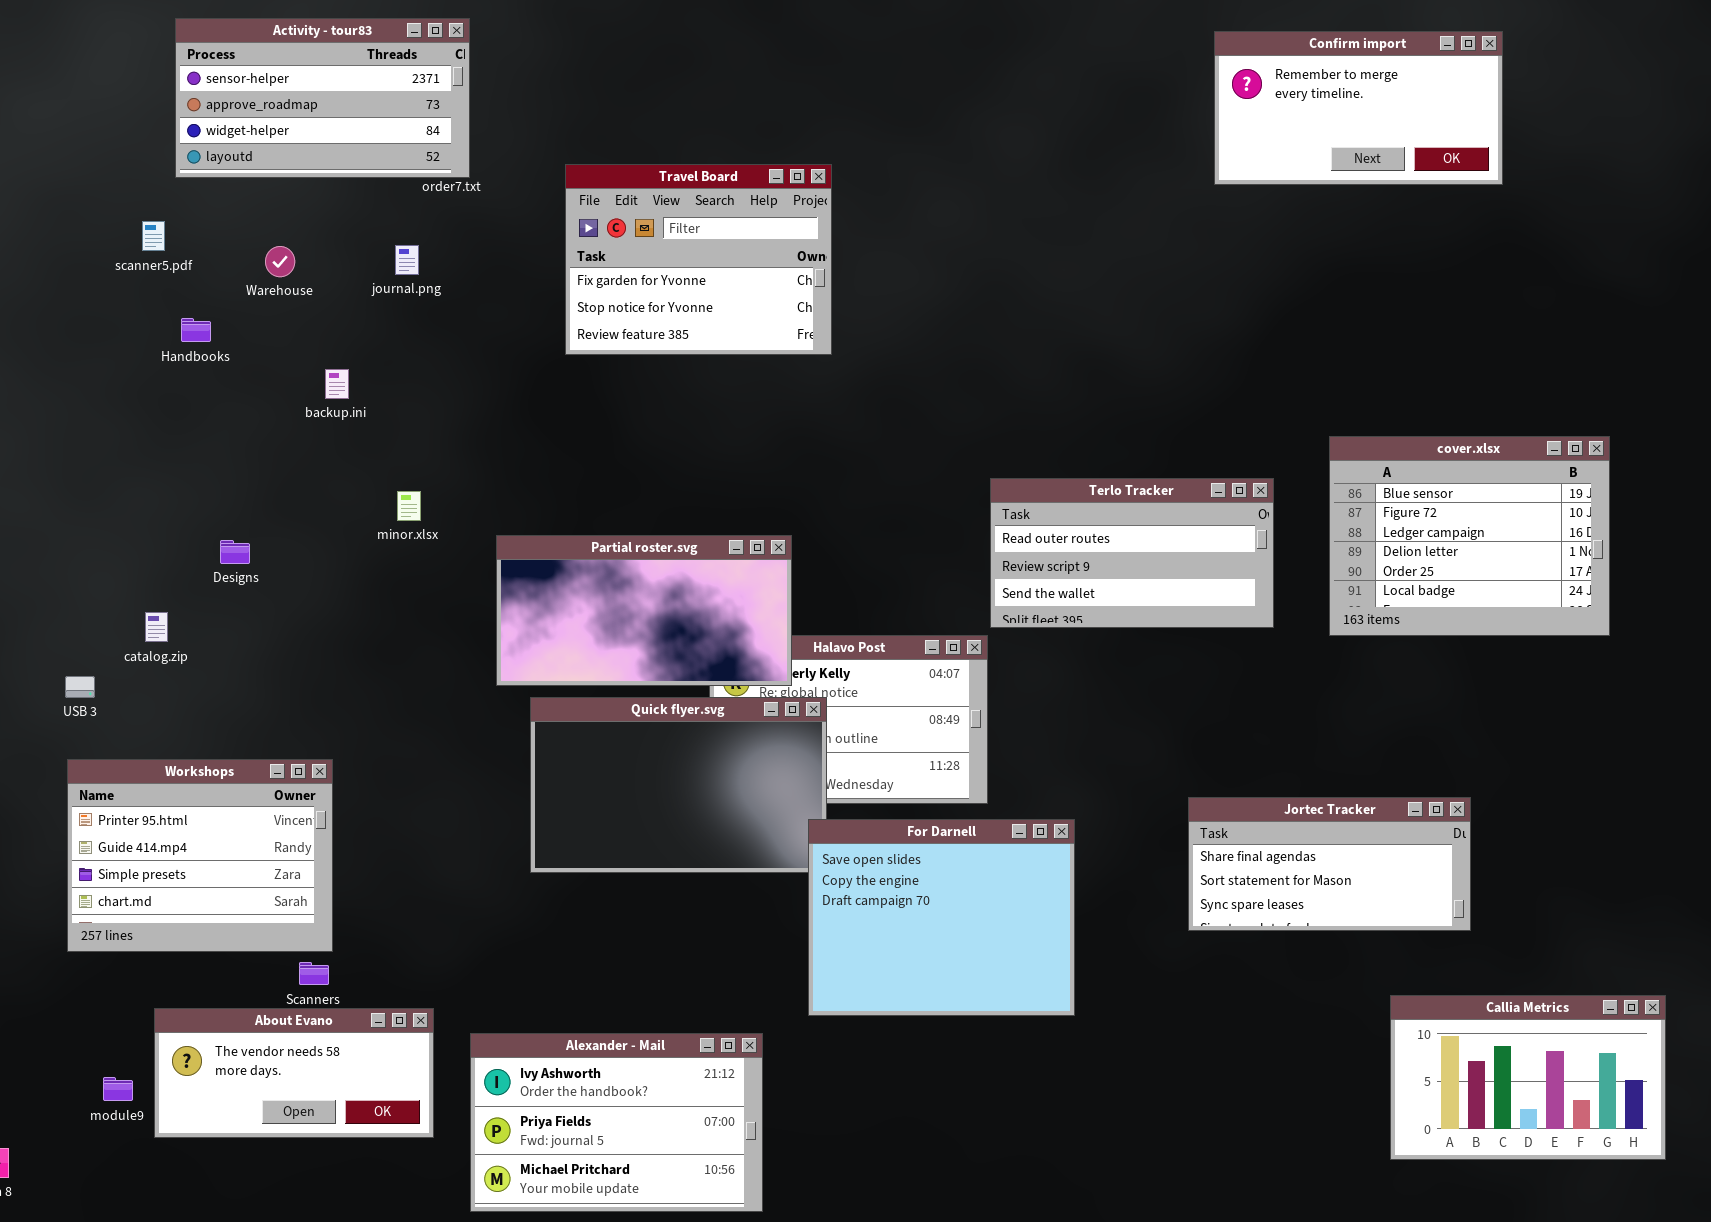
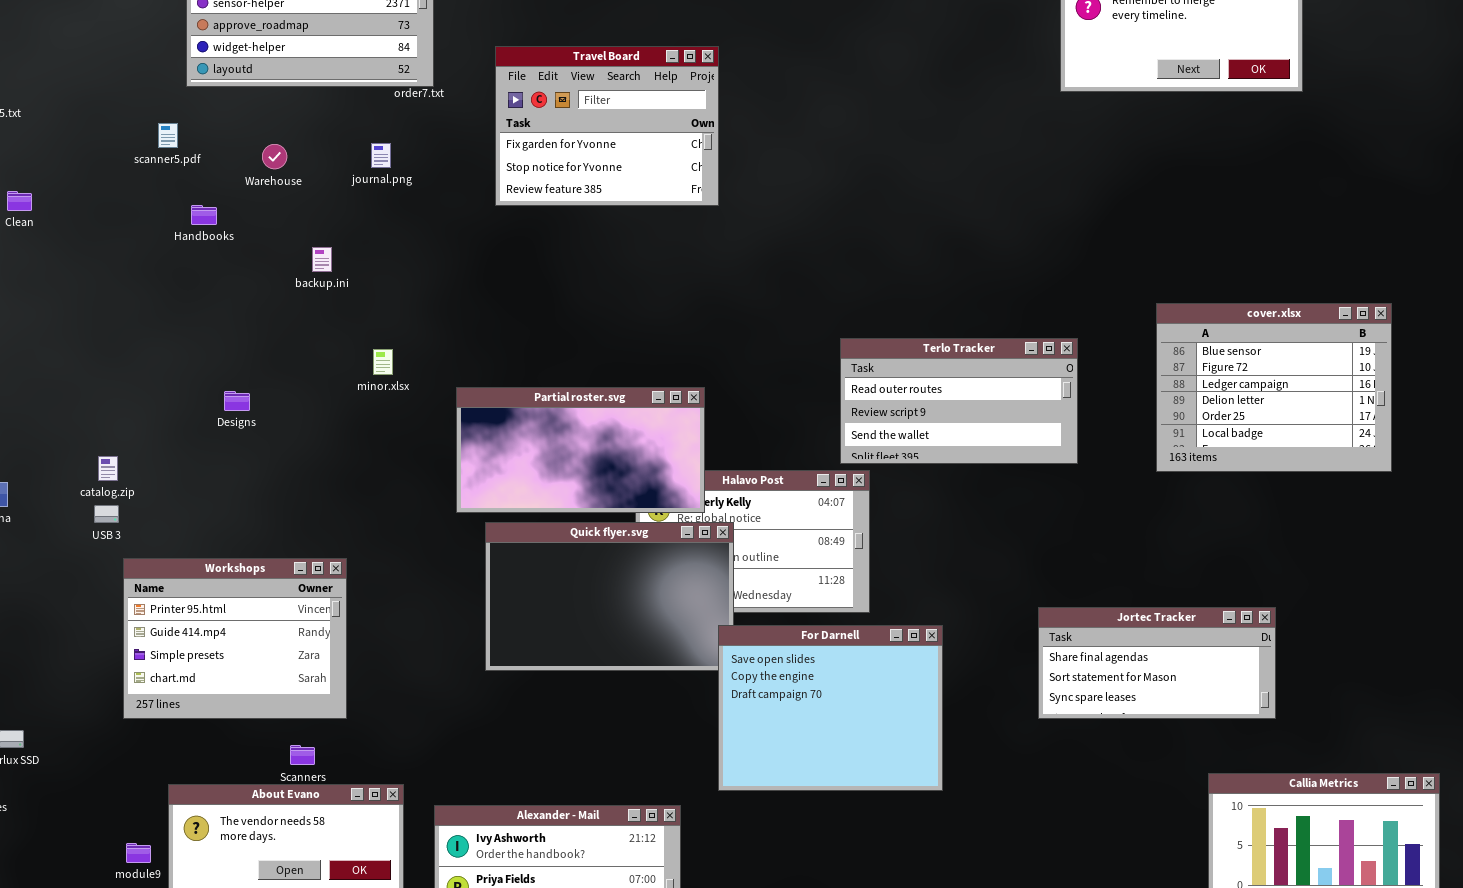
Travel Board: [565,164,832,355] -> [495,46,719,206], moved
Terlo Tracker: [990,478,1274,628] -> [840,338,1078,464], moved
catalog.zip: [145,612,168,642] -> [98,456,118,481], moved
Workshops: [67,759,333,952] -> [123,558,347,719], moved

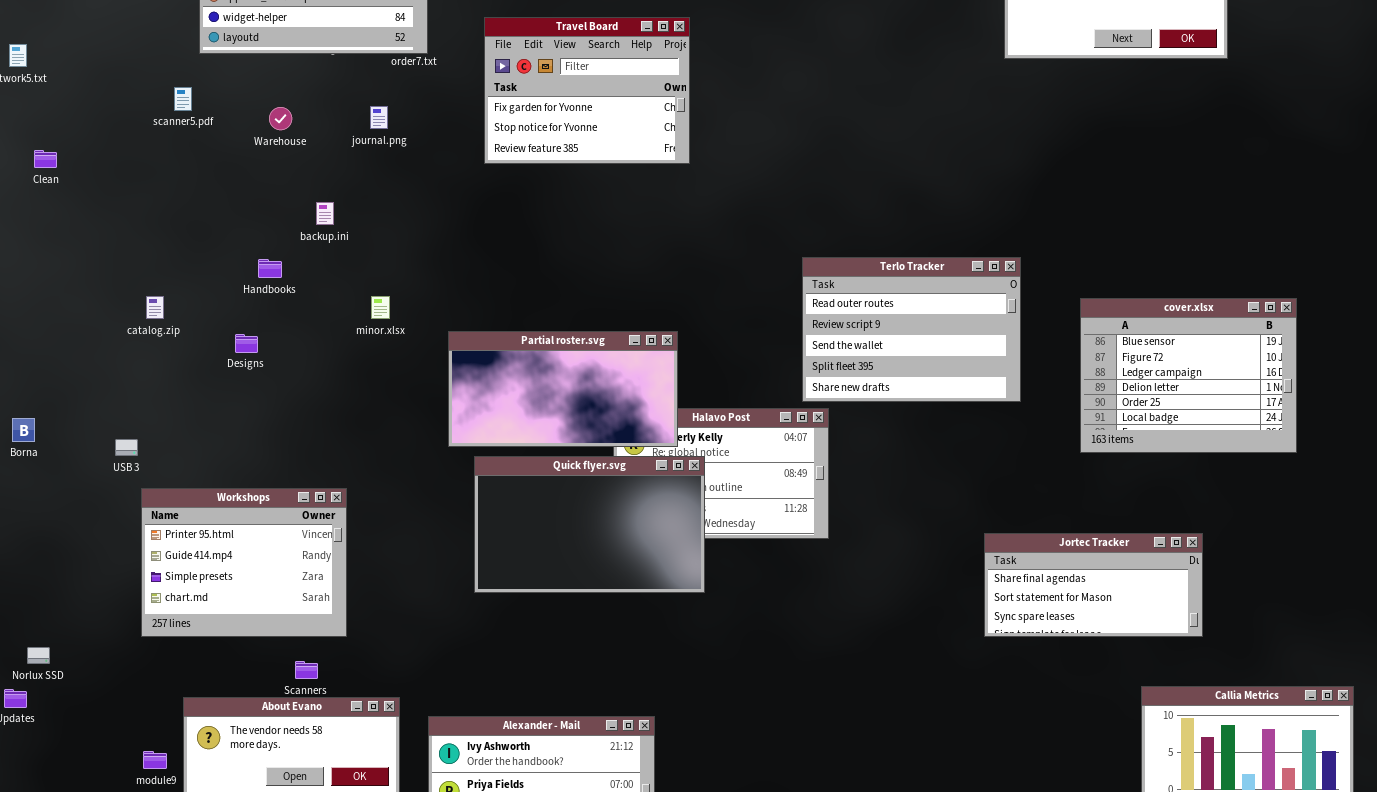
Handbooks: [191,205,217,225] -> [258,259,282,278], moved
cover.xlsx: [1156,303,1392,472] -> [1080,298,1297,453], moved
Terlo Tracker: [840,338,1078,464] -> [802,257,1021,402], resized
catalog.zip: [98,456,118,481] -> [146,296,164,319], moved
For Darnell: [718,625,943,791] -> none, closed

